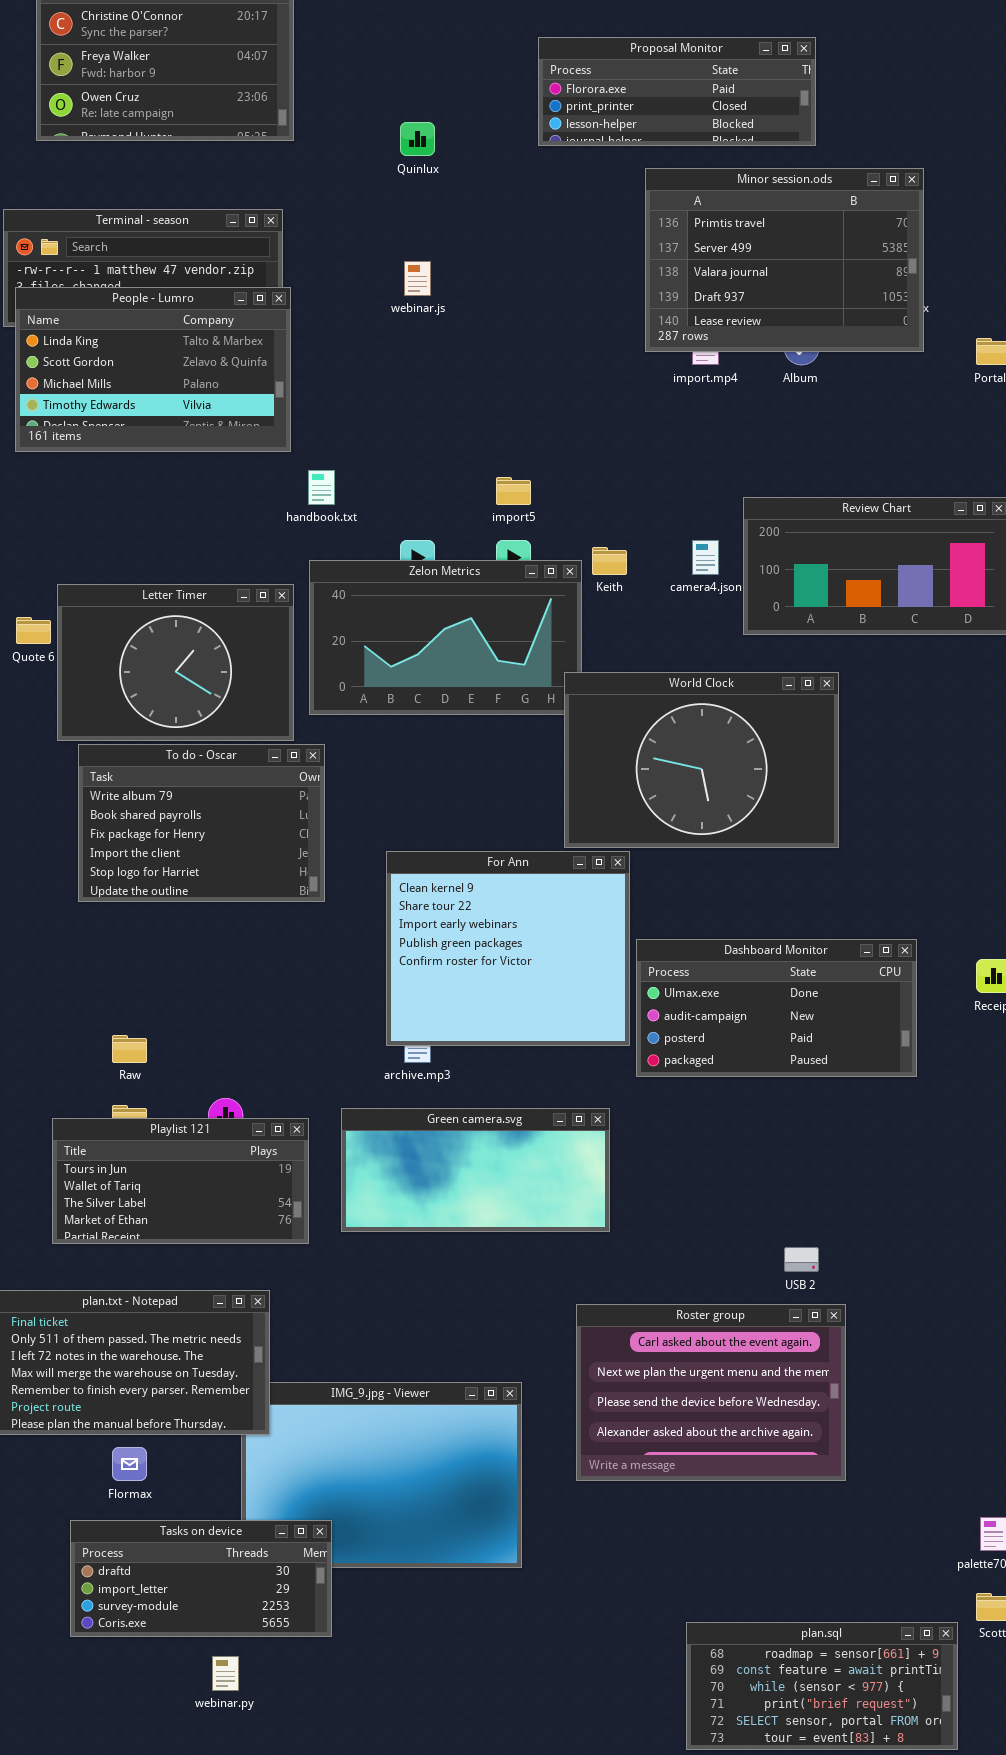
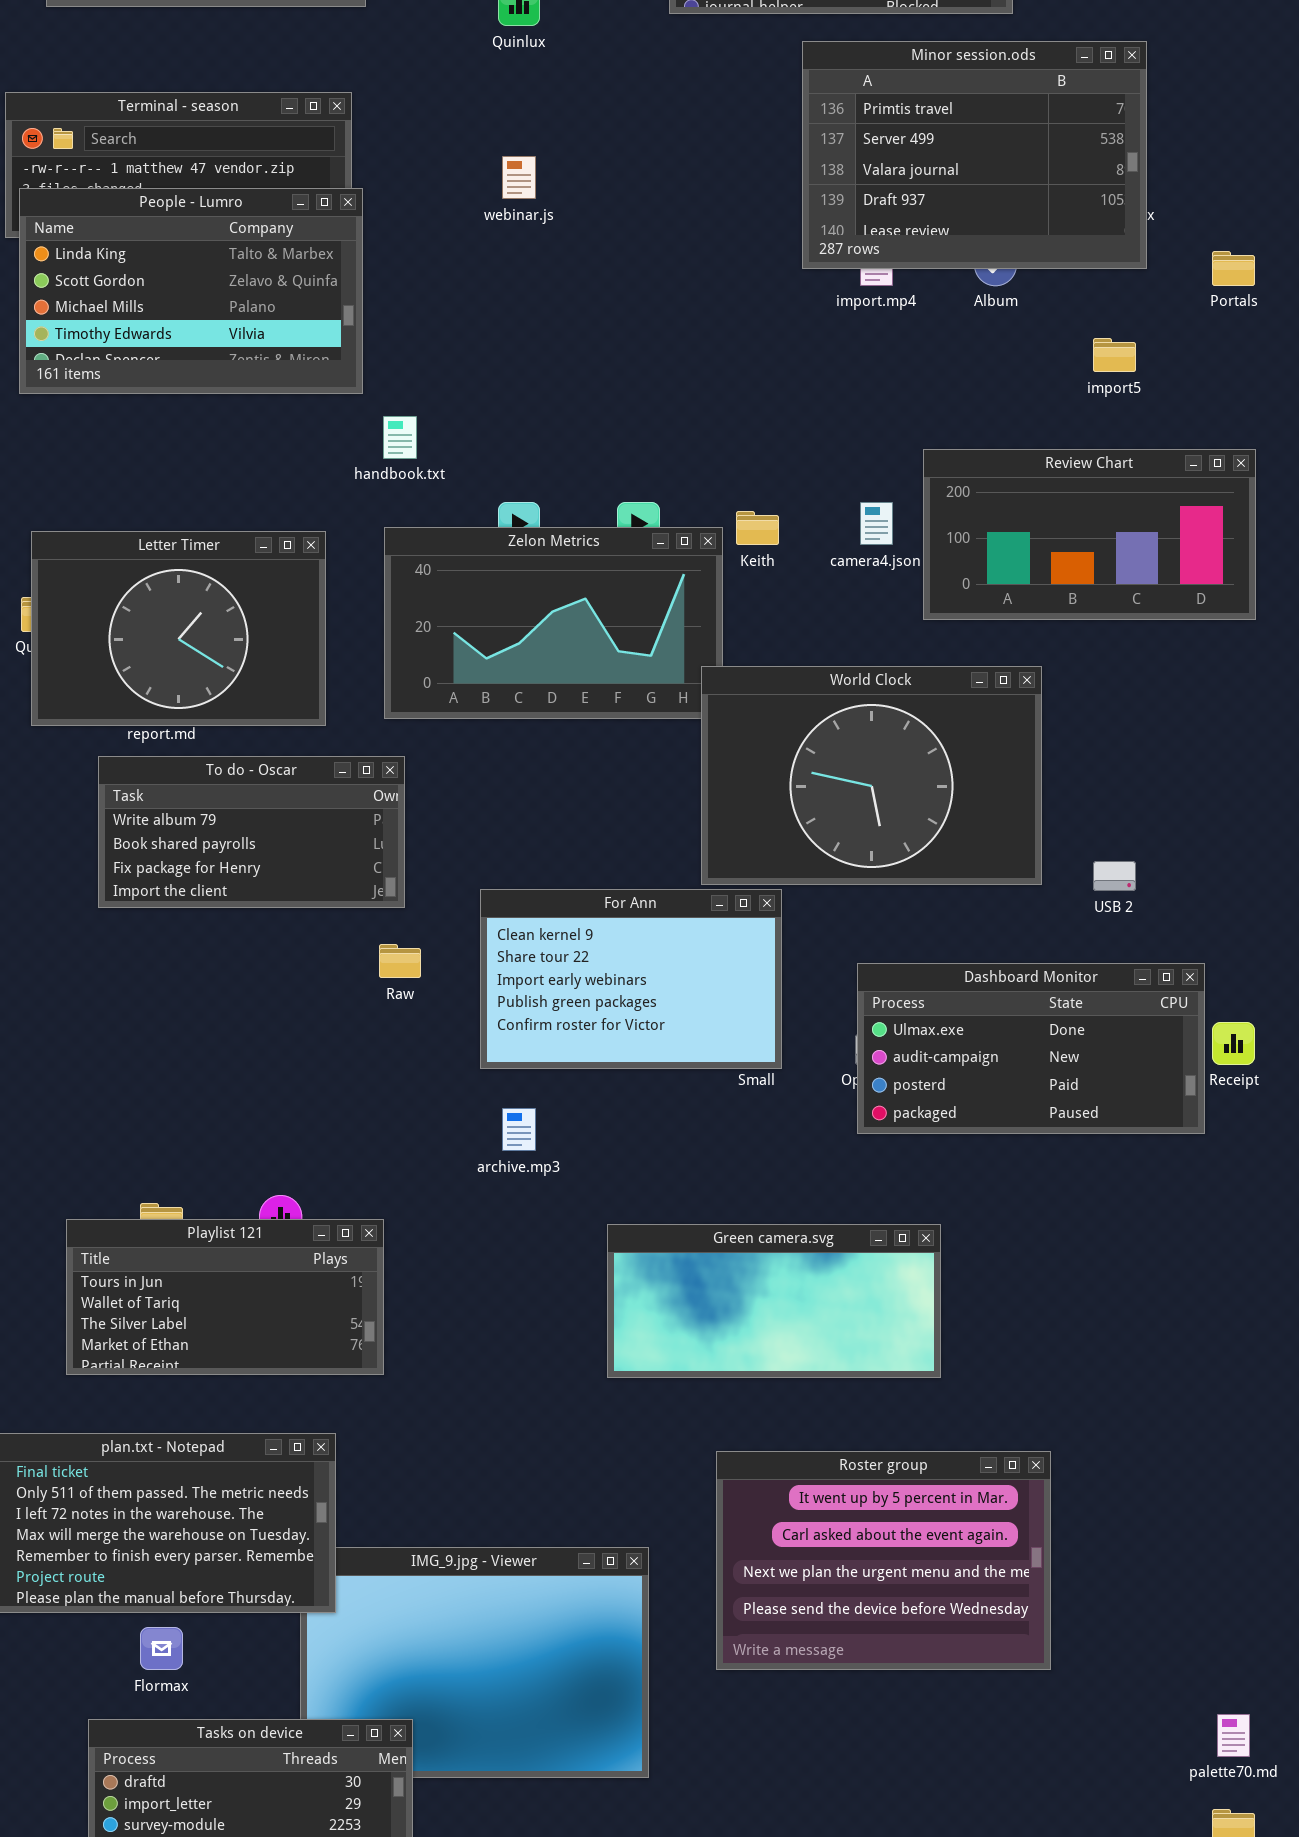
import5: [496,477,531,505] -> [1093,338,1136,372], moved
Letter Timer: [57,584,294,741] -> [31,531,326,726], moved
To do - Oscar: [78,744,325,902] -> [98,756,405,908], resized
For Ann: [386,851,630,1046] -> [480,889,782,1069], resized
Dashboard Monitor: [636,939,917,1077] -> [857,963,1205,1134], moved
Raw: [112,1035,147,1063] -> [379,944,421,978], moved
Green camera.svg: [341,1108,610,1232] -> [607,1224,941,1378], moved
USB 2: [784,1247,819,1272] -> [1093,861,1136,891], moved
Roster group: [576,1304,846,1481] -> [716,1451,1051,1670], scrolled up 1 row

